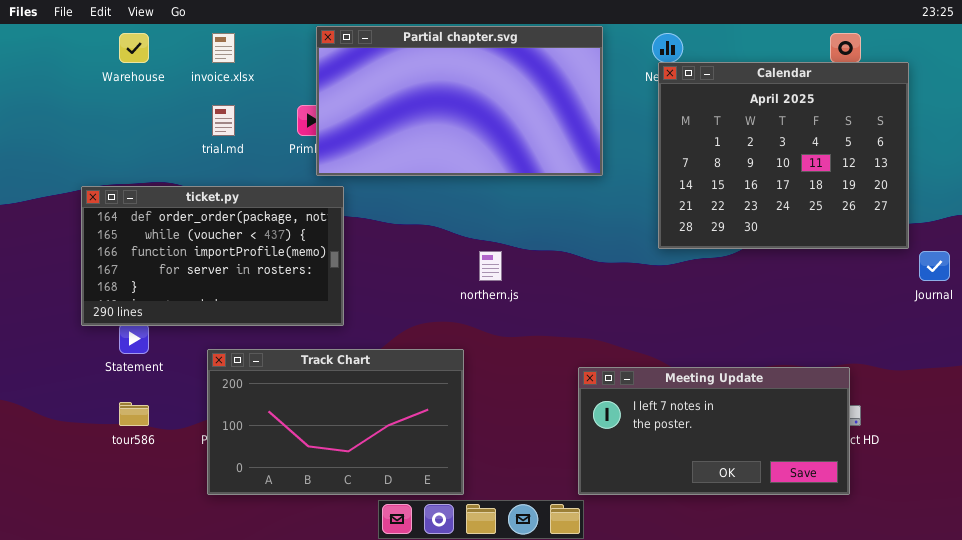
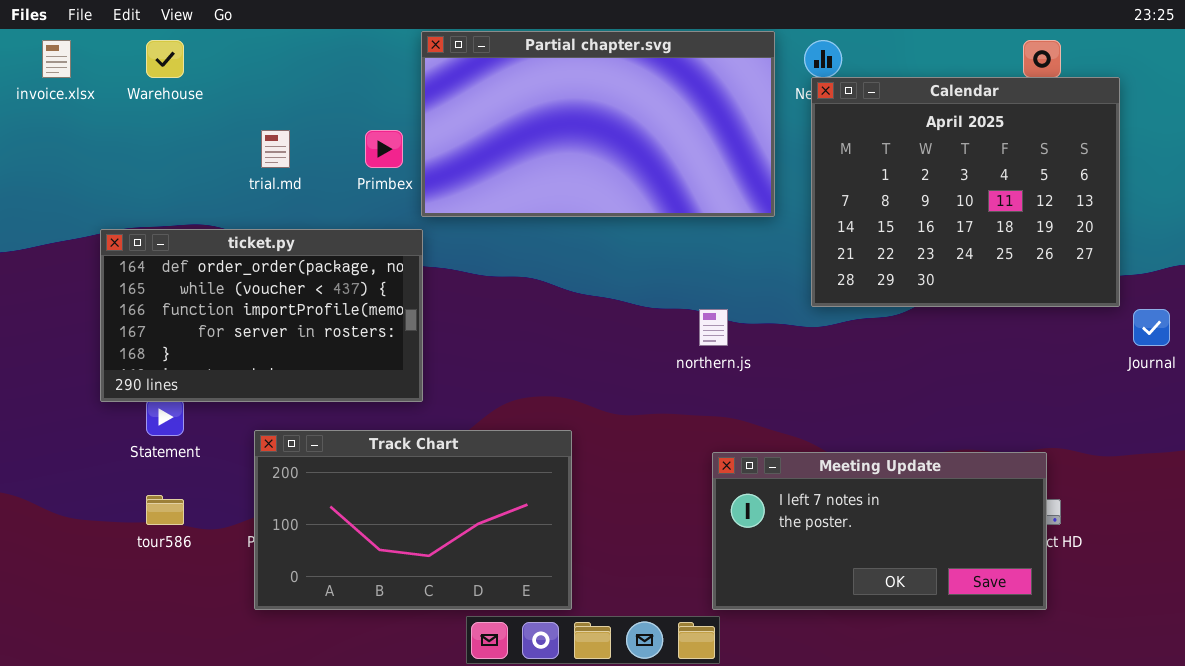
Partial chapter.svg: [316,26,603,176] -> [421,31,775,217], moved
invoice.xlsx: [212,33,235,63] -> [42,40,71,78], moved
northern.js: [479,251,502,281] -> [699,309,728,346], moved

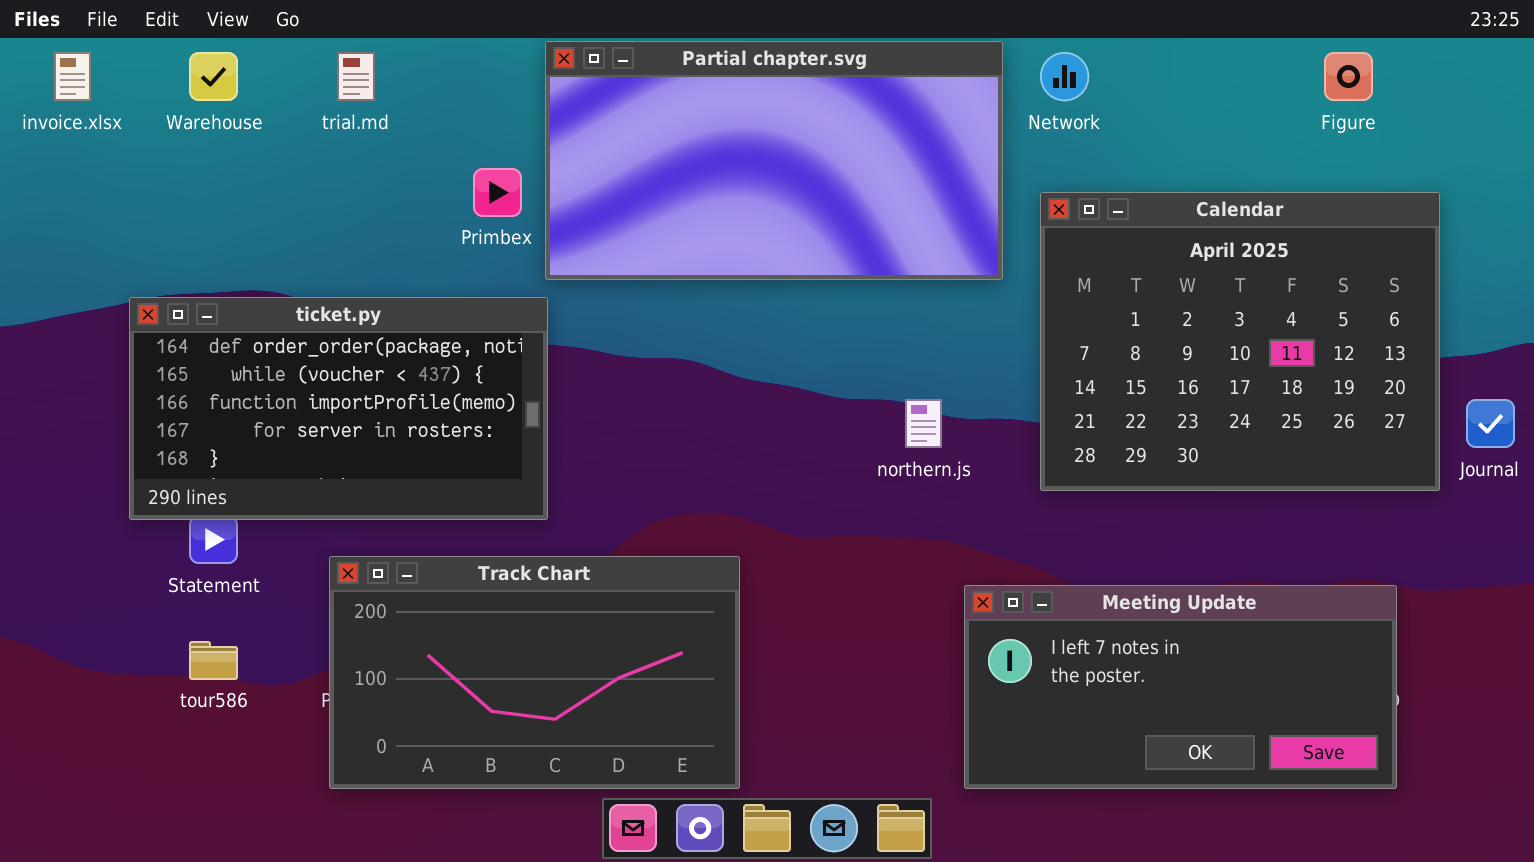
Calendar: [811,77,1120,307] -> [1040,192,1440,491], moved
trial.md: [261,130,290,168] -> [337,52,375,101], moved
Meeting Update: [712,452,1047,610] -> [964,585,1397,789], moved

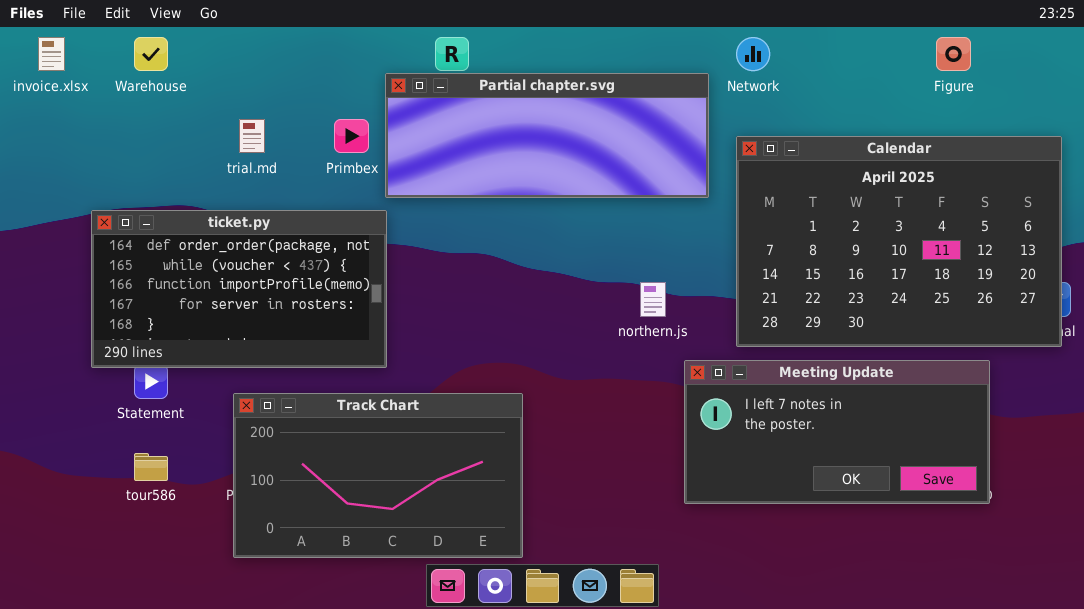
Partial chapter.svg: [545,41,1003,280] -> [385,73,709,198], resized
trial.md: [337,52,375,101] -> [239,119,265,153], moved
Calendar: [1040,192,1440,491] -> [736,136,1062,347], resized
Meeting Update: [964,585,1397,789] -> [684,360,990,504], moved

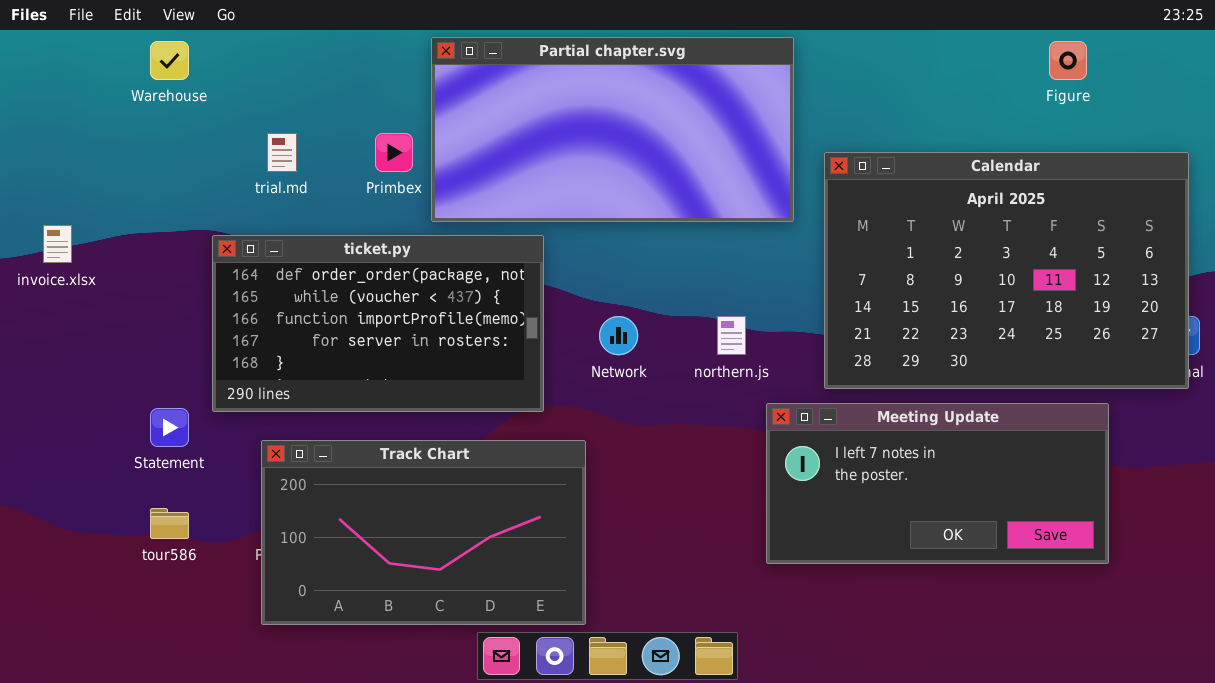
invoice.xlsx: [38,37,65,71] -> [43,225,72,263], moved
Network: [736,37,770,71] -> [599,316,638,355], moved
Partial chapter.svg: [385,73,709,198] -> [431,37,794,222], resized
ticket.py: [91,210,387,368] -> [212,235,544,412], moved

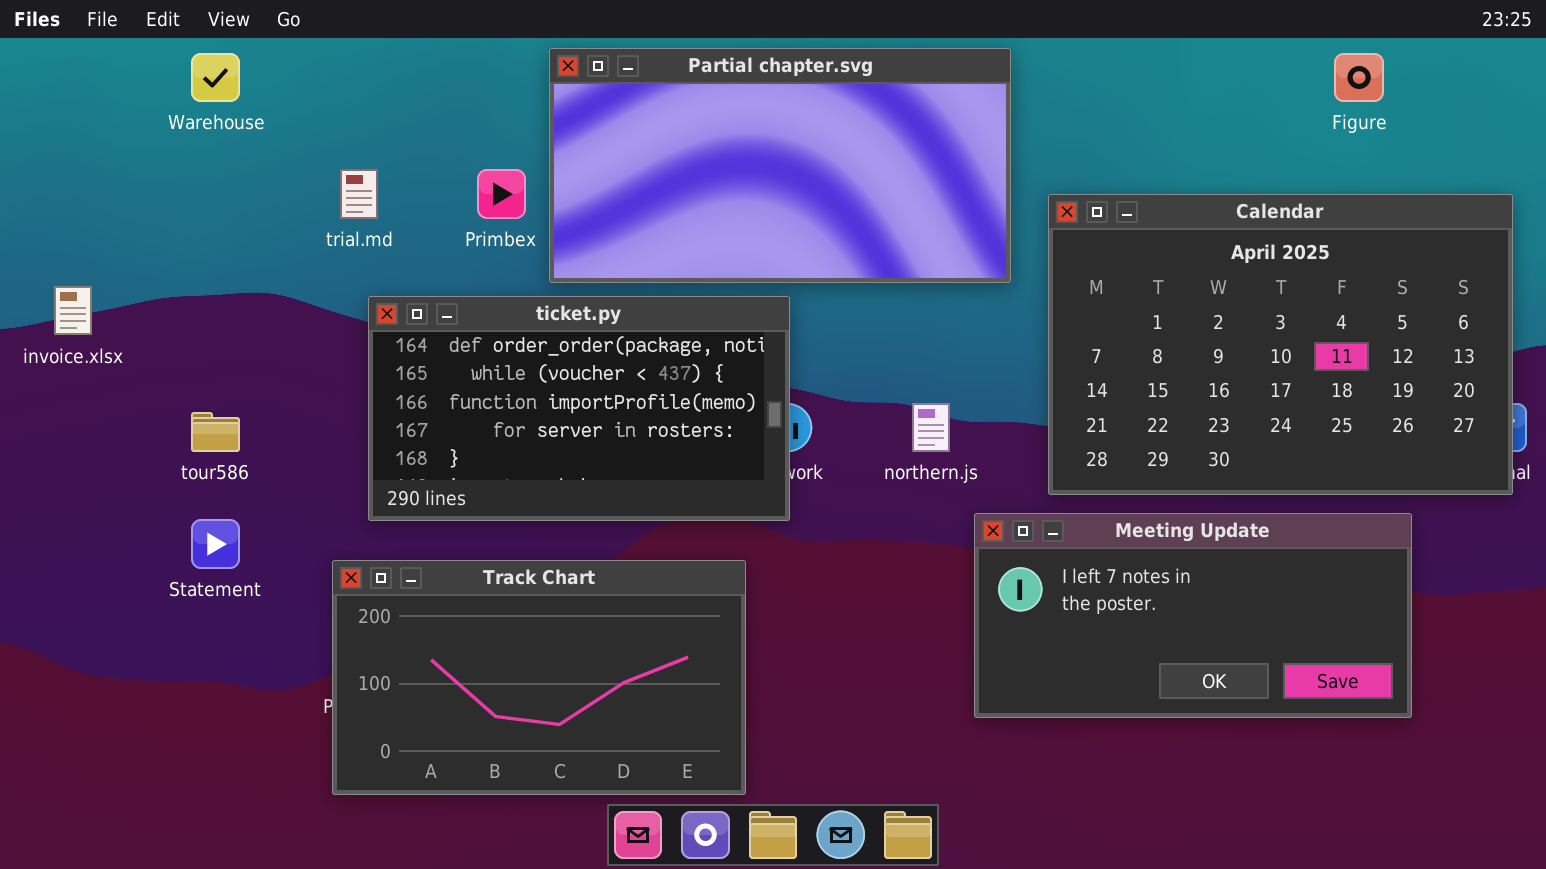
ticket.py: [212,235,544,412] -> [368,296,790,521], moved
tour586: [150,508,189,539] -> [191,412,240,452], moved

